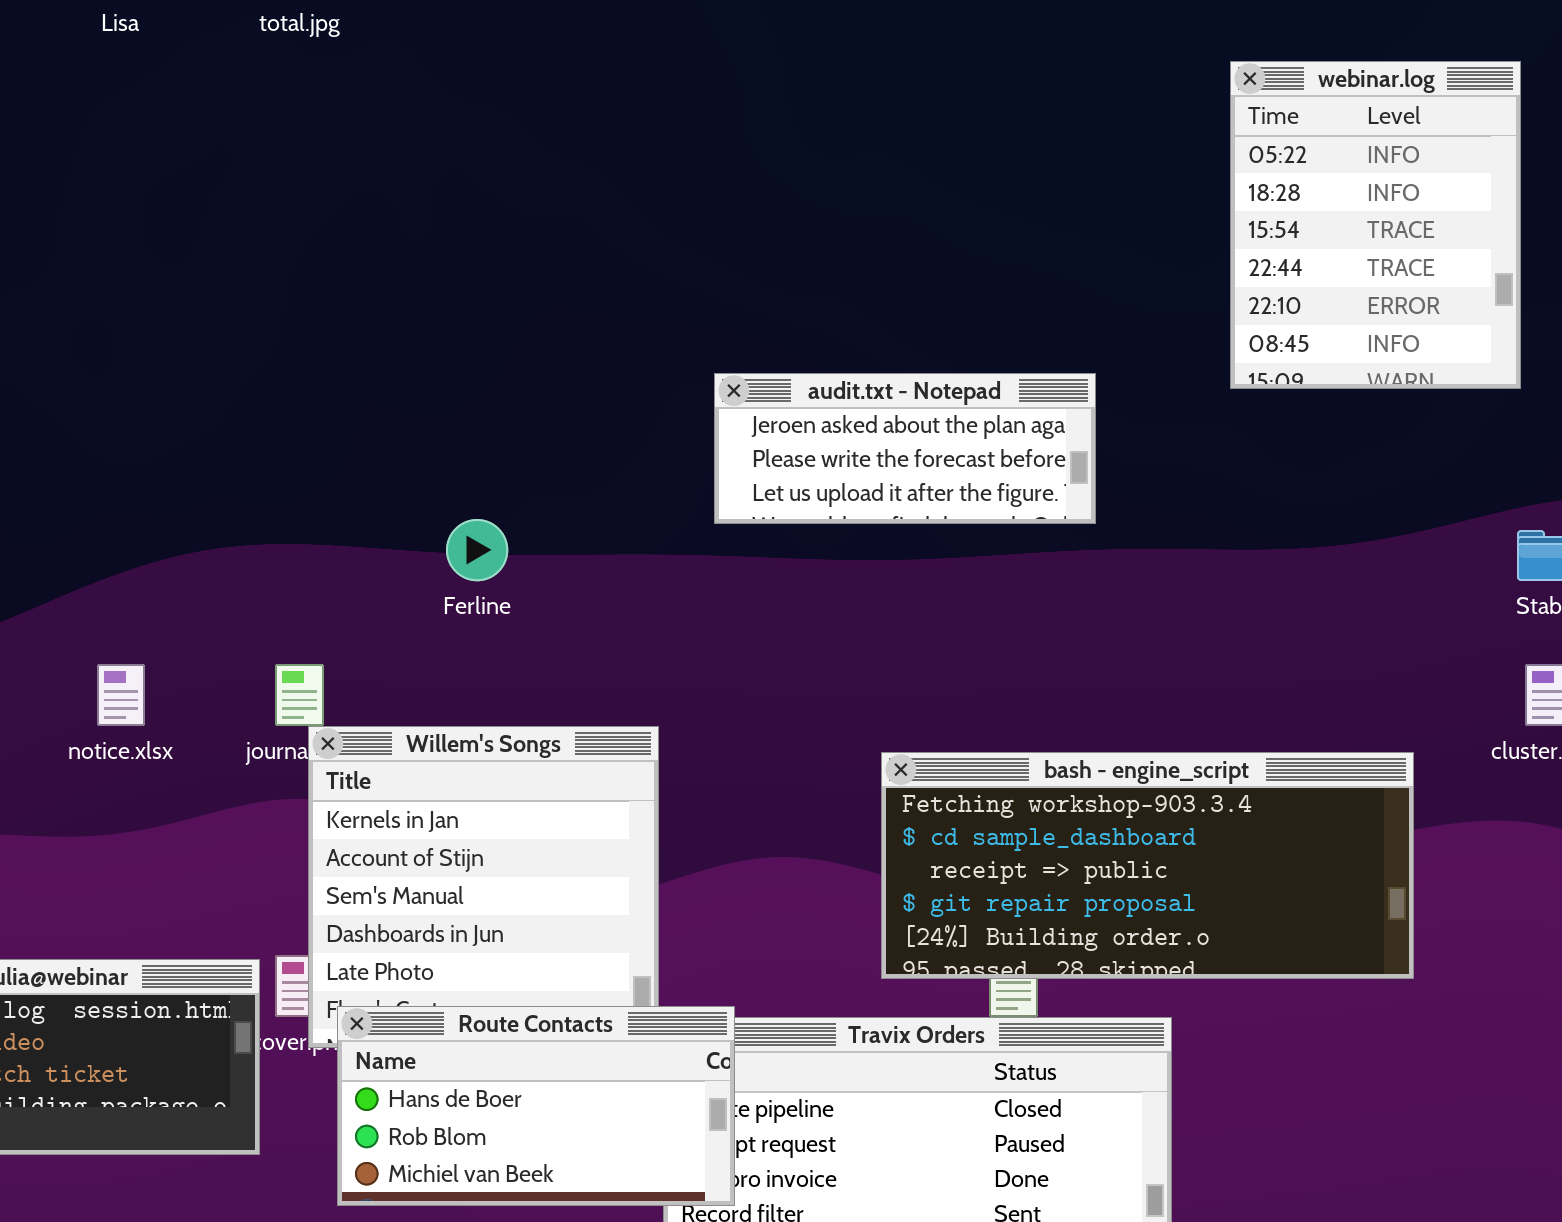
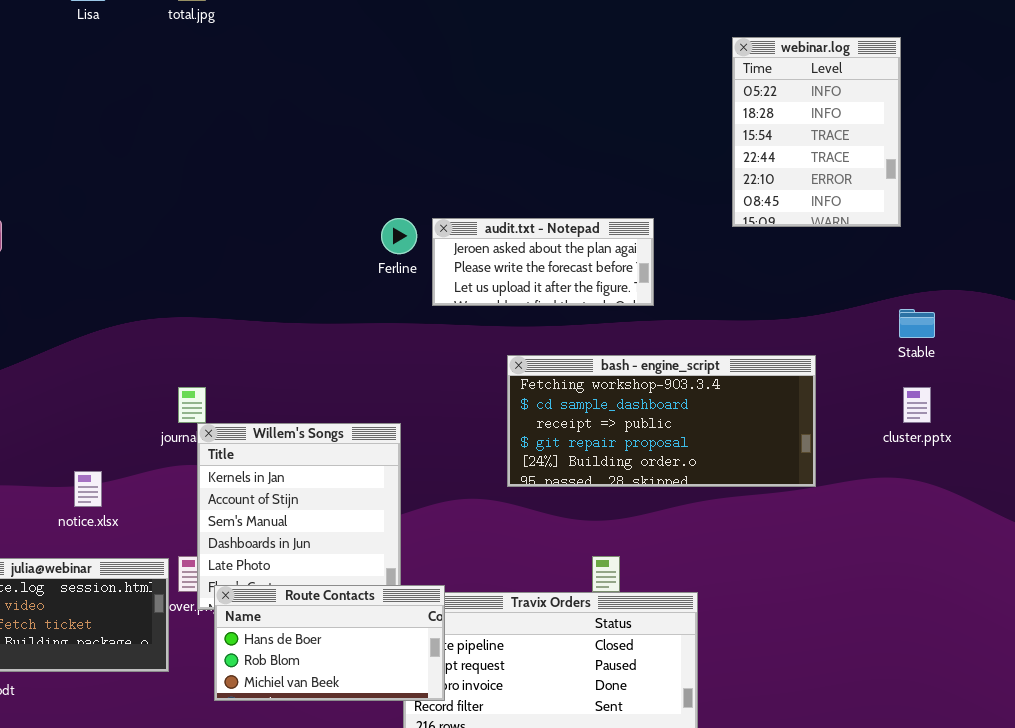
Ferline: [446,519,508,581] -> [381,218,417,254], moved
notice.xlsx: [97,664,145,726] -> [74,471,102,507], moved
bash - engine_script: [881,752,1414,979] -> [507,355,816,487], moved

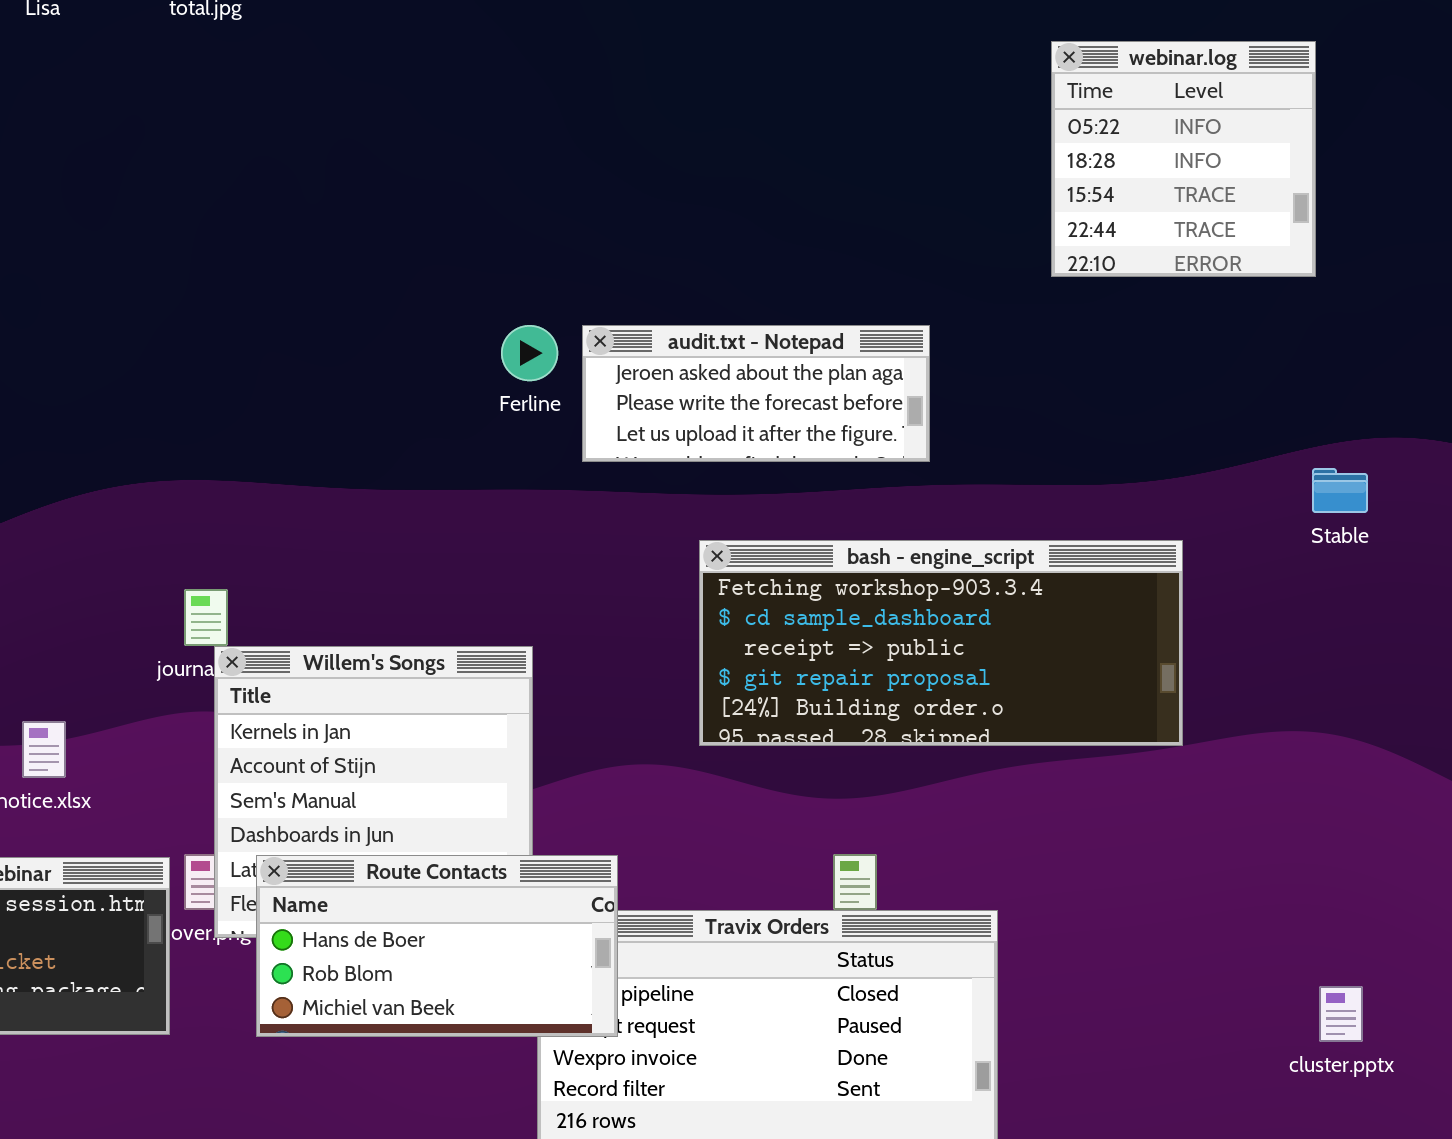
webinar.log: [732,37,901,227] -> [1051,41,1316,277], resized
cluster.pptx: [903,387,931,423] -> [1319,986,1363,1042], moved
Route Contacts: [214,585,445,701] -> [256,855,618,1037], moved

